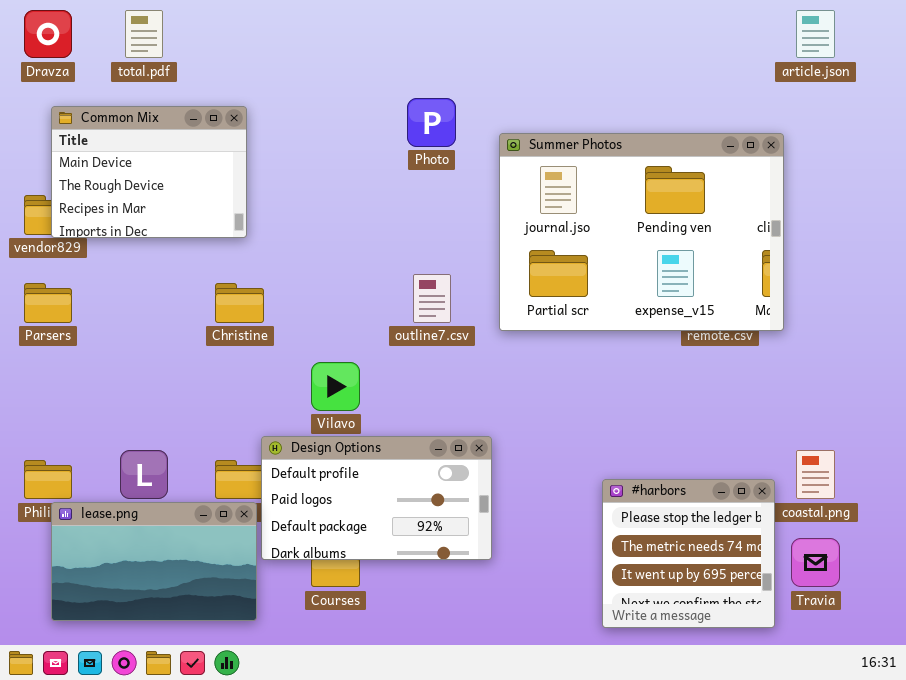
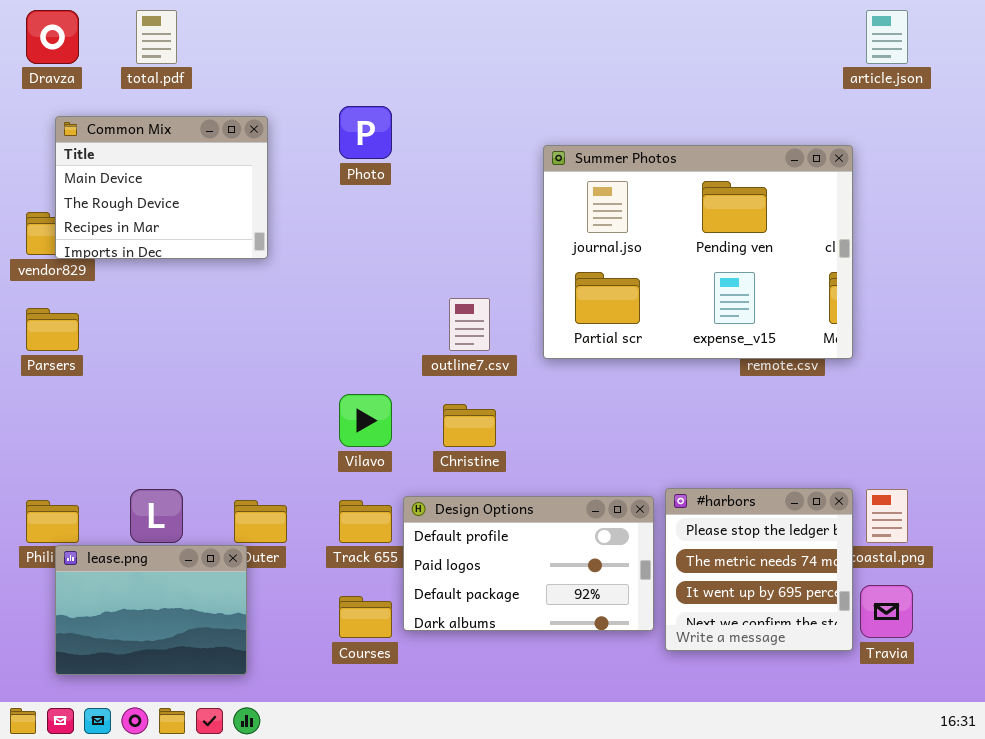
Photo: [407,98,456,147] -> [339,106,392,159], moved
Christine: [215,283,264,323] -> [443,404,496,447], moved
Design Options: [261,436,492,560] -> [403,496,654,631], moved
#harbors: [602,479,775,628] -> [665,488,853,651], moved
lease.png: [51,502,257,621] -> [55,545,247,675], resized

